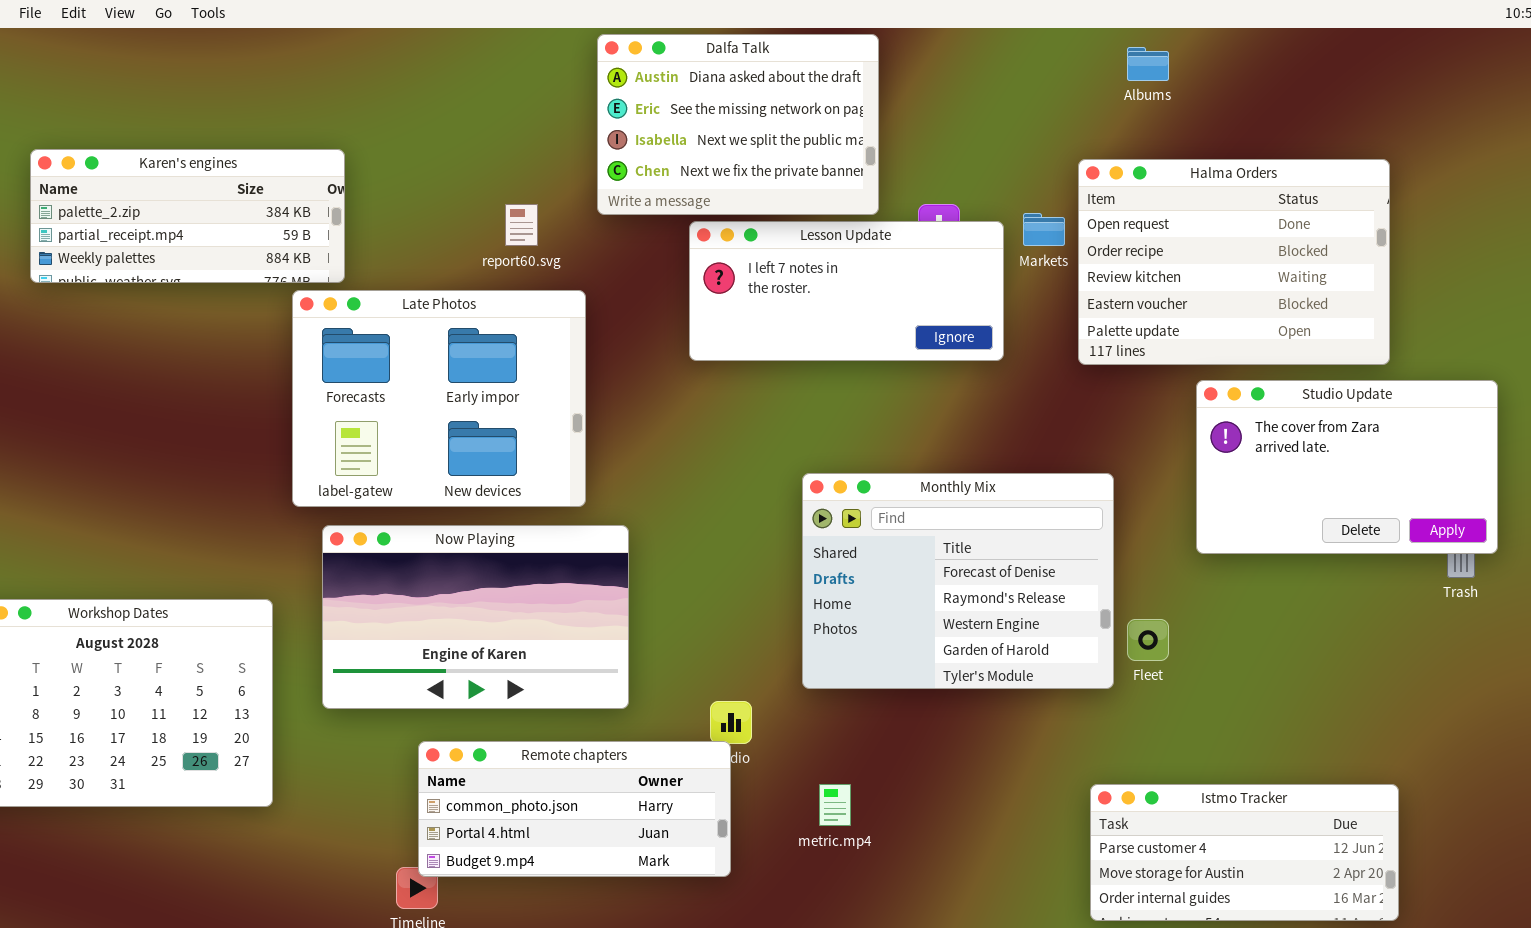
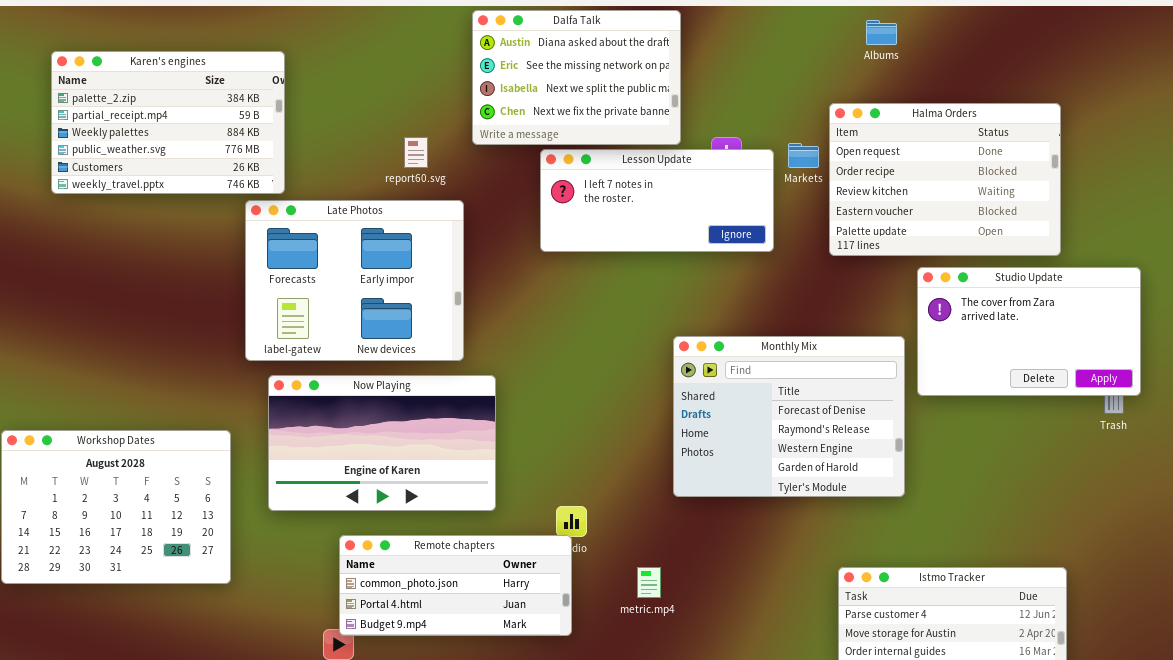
Karen's engines: [30,149,345,283] -> [51,51,285,194], resized
Monthly Mix: [802,473,1114,689] -> [673,336,905,497], moved

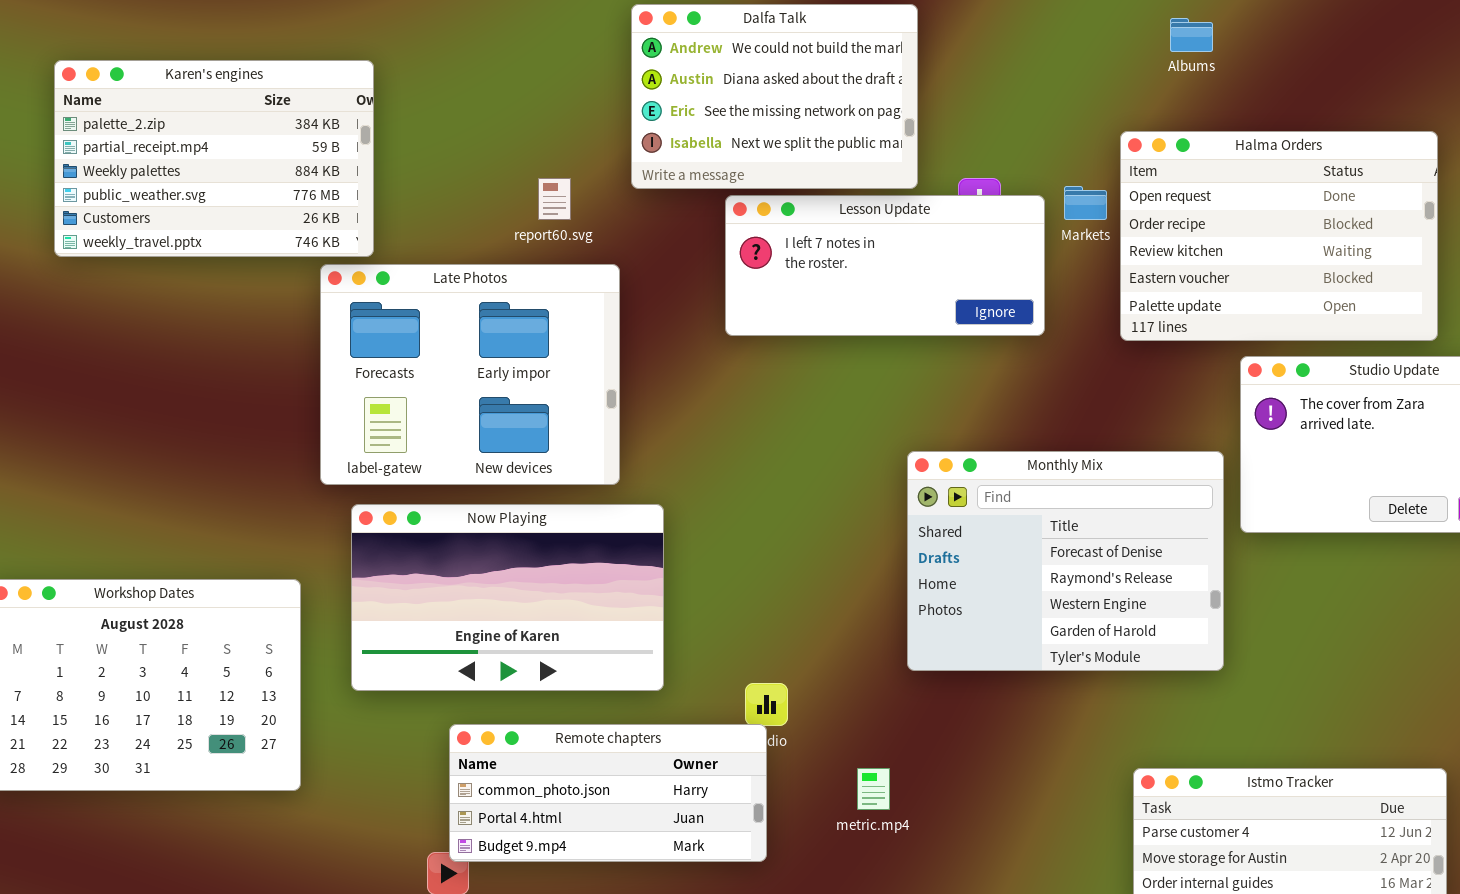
Dalfa Talk: [472,10,681,145] -> [631,4,918,189], scrolled up 1 row

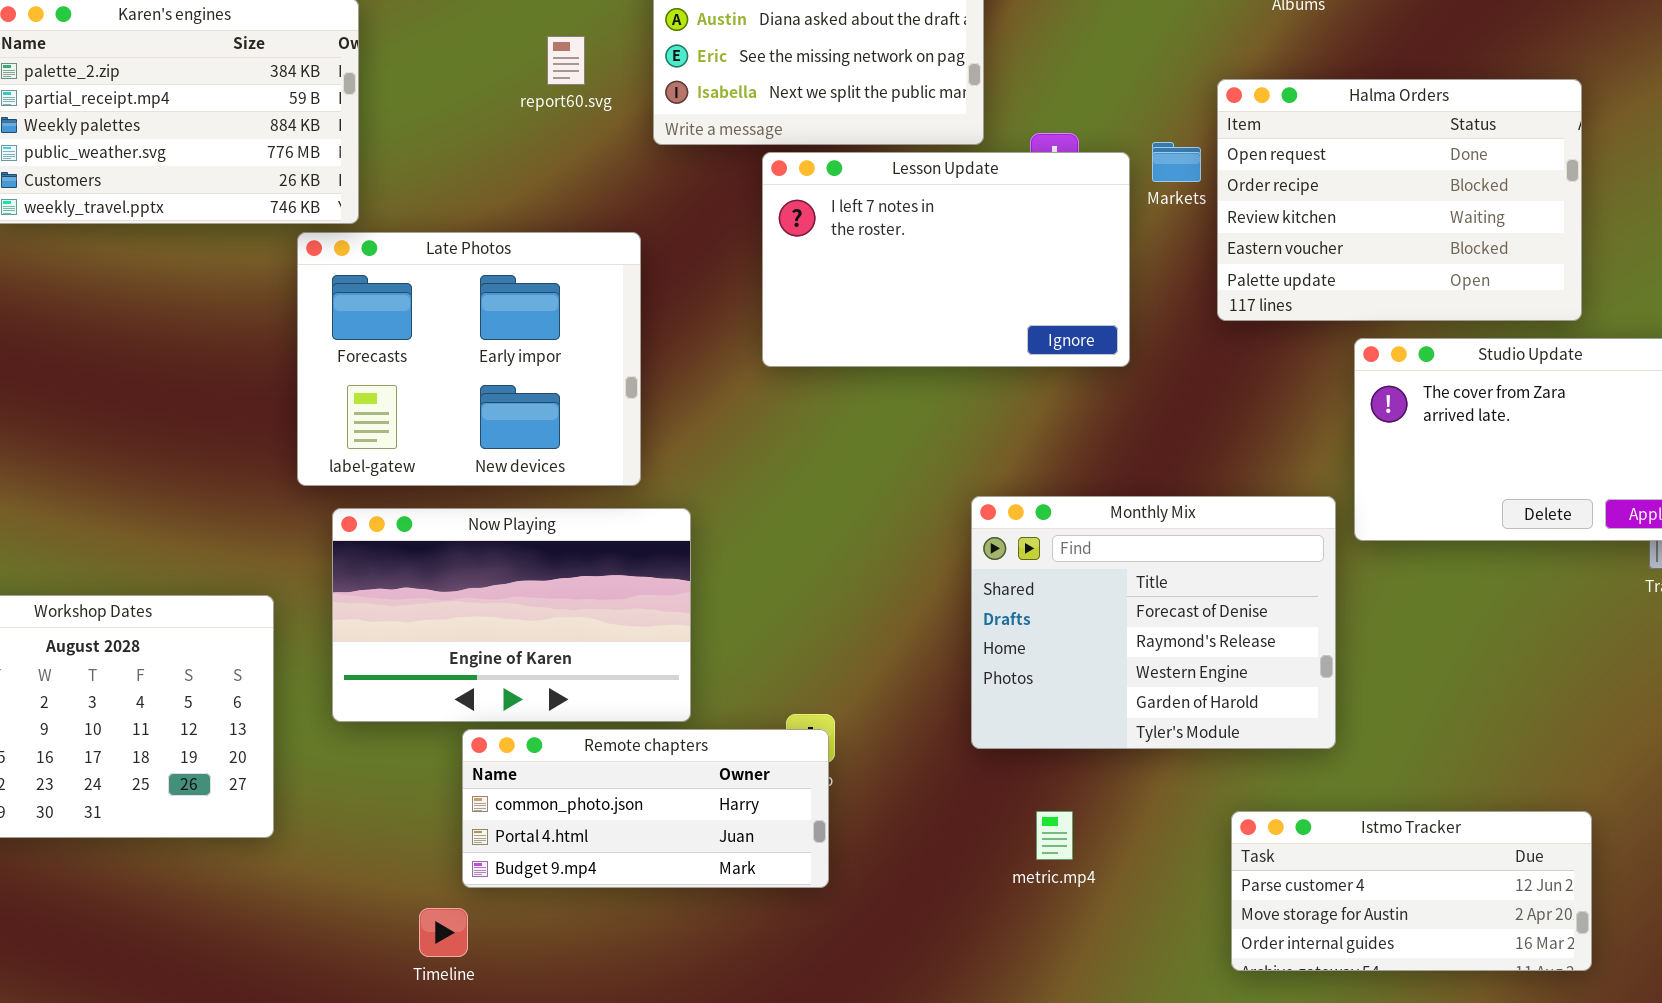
report60.svg: [538,178,571,220] -> [547,36,585,85], moved
Lesson Update: [725,195,1045,336] -> [762,152,1130,367], resized
Monthly Mix: [907,451,1224,671] -> [971,496,1336,749], moved
Remote chapters: [449,724,767,862] -> [462,729,829,888], moved
metric.mp4: [857,768,890,810] -> [1036,811,1073,860], moved

